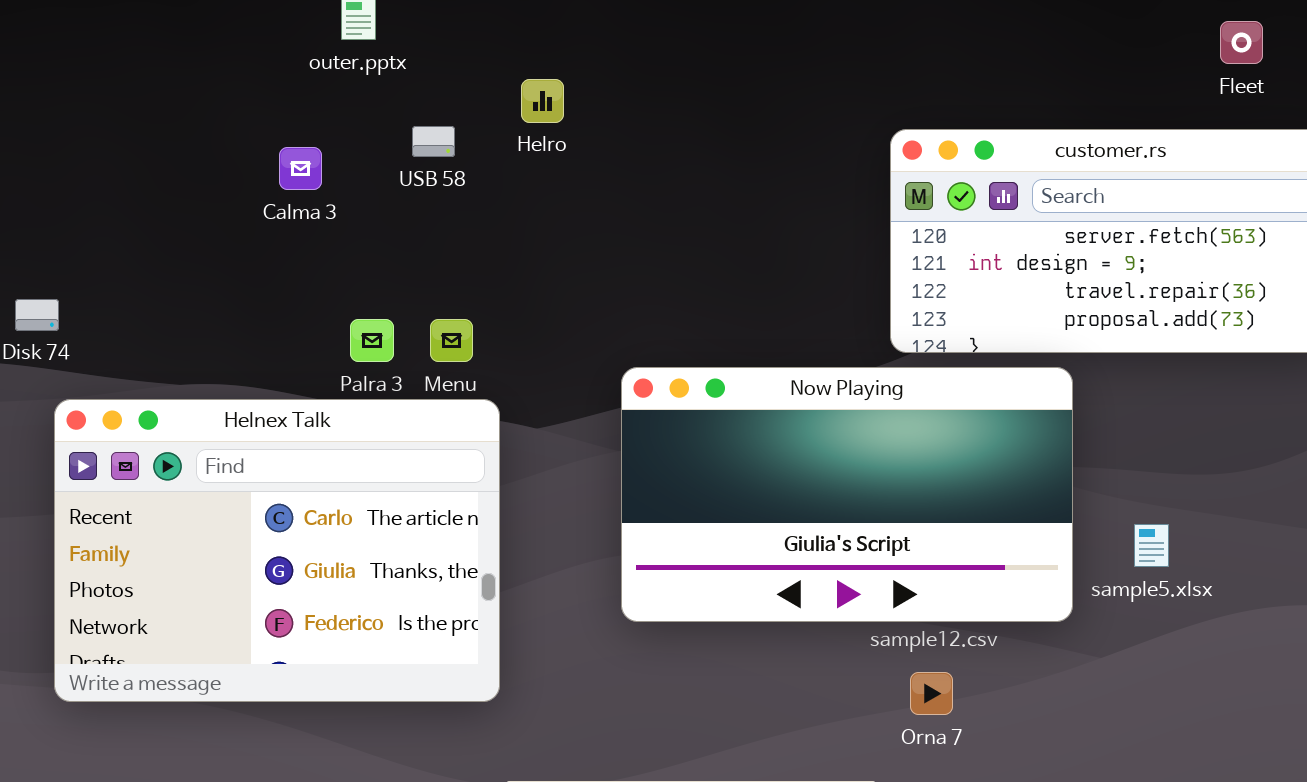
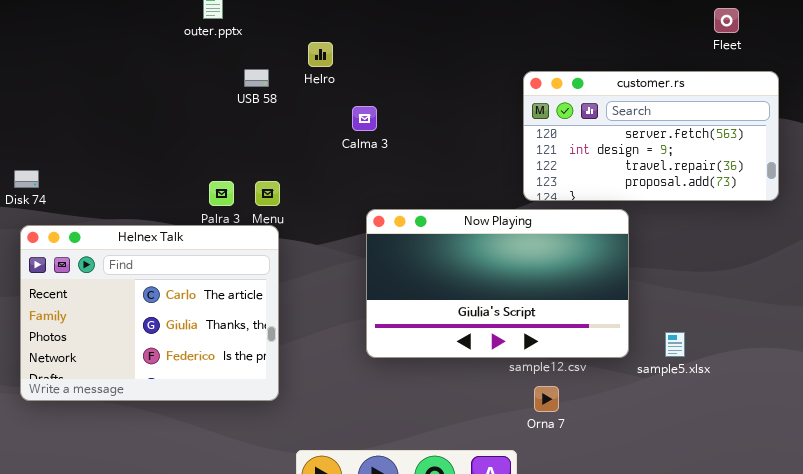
Calma 3: [279,147,322,190] -> [352,106,377,131], moved
Helnex Talk: [54,399,500,702] -> [20,225,279,401], moved
sample5.xlsx: [1134,524,1169,567] -> [665,332,685,357], moved

